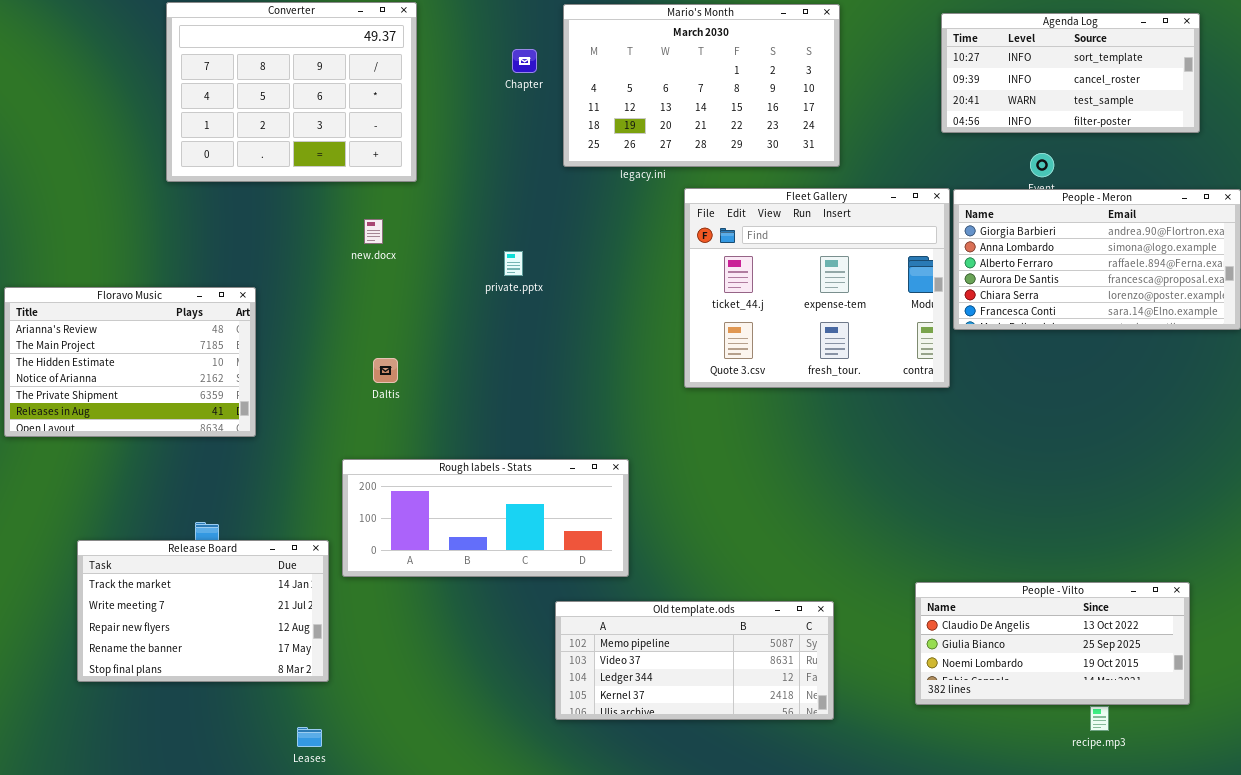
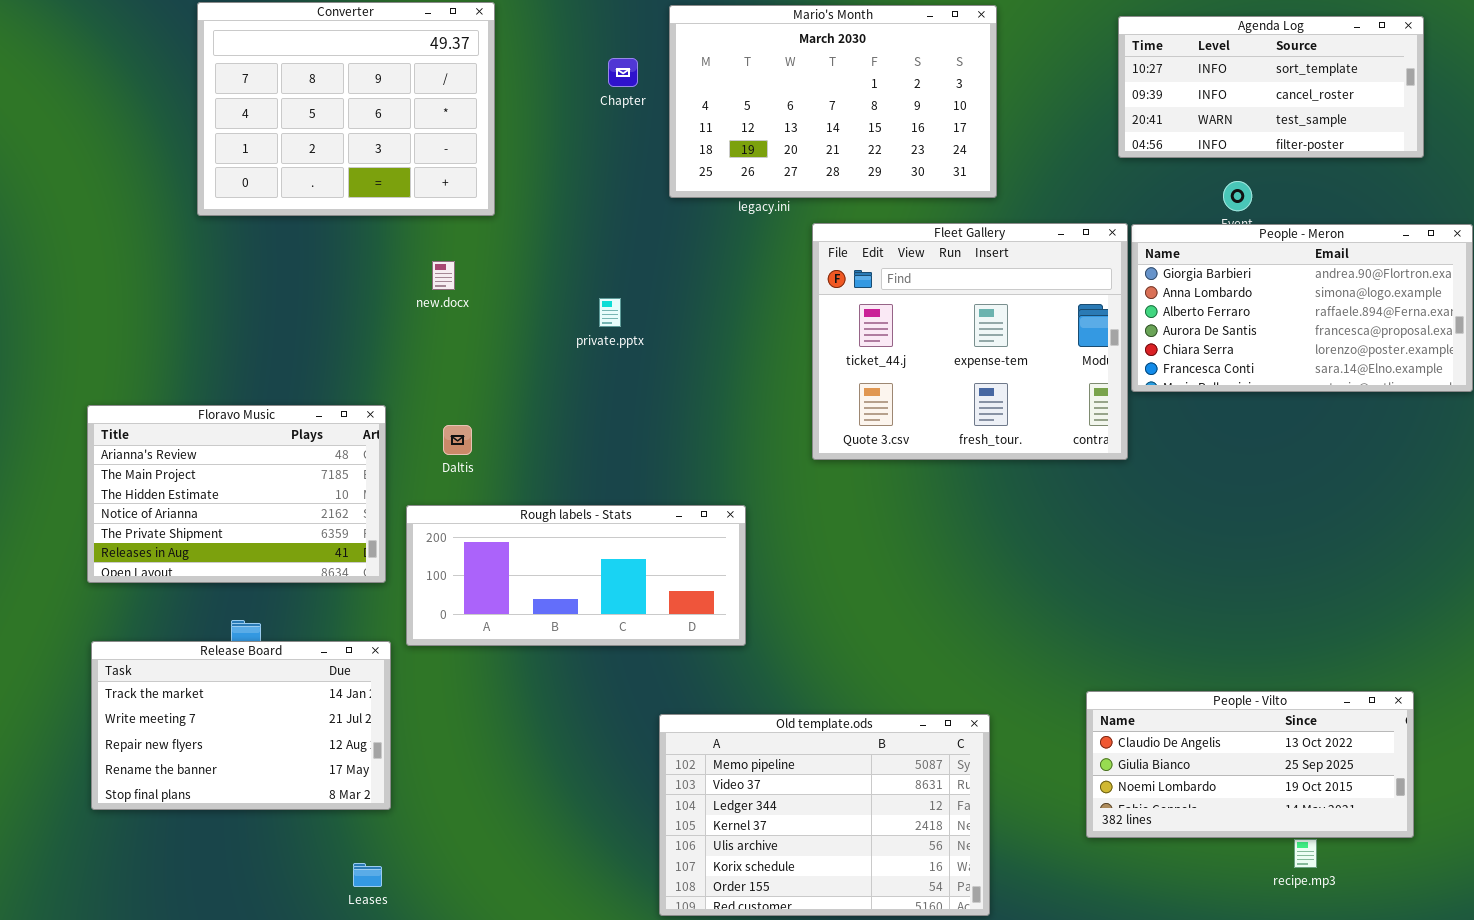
Floravo Music: [4,287,256,437] -> [87,405,386,583], moved
Rough labels - Stats: [342,459,629,577] -> [406,505,746,646], moved
Old template.ods: [555,601,834,720] -> [659,714,990,916], resized

